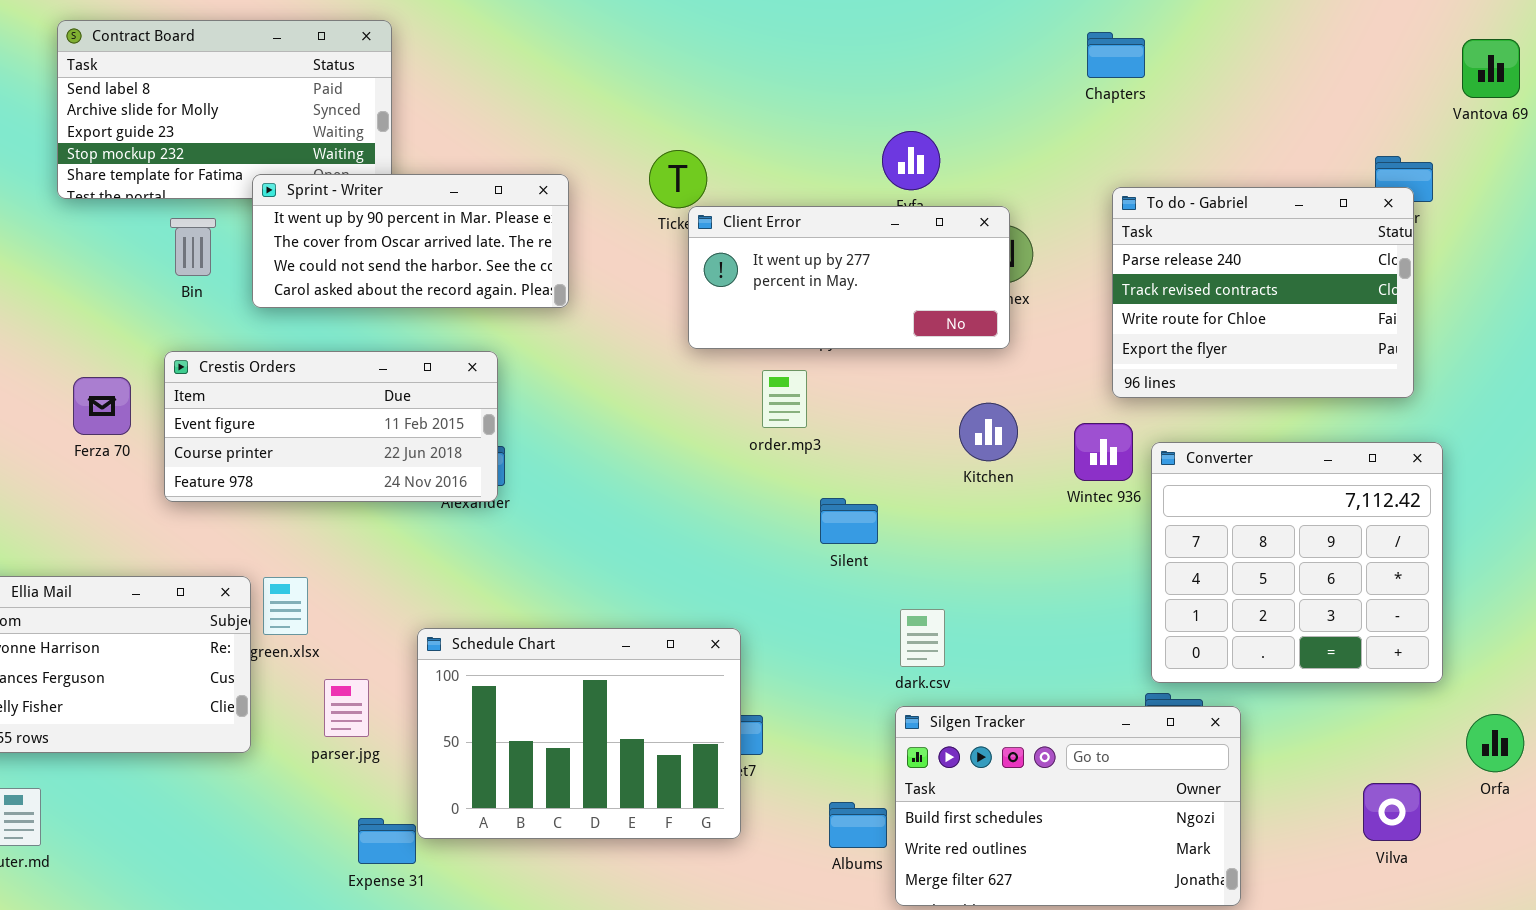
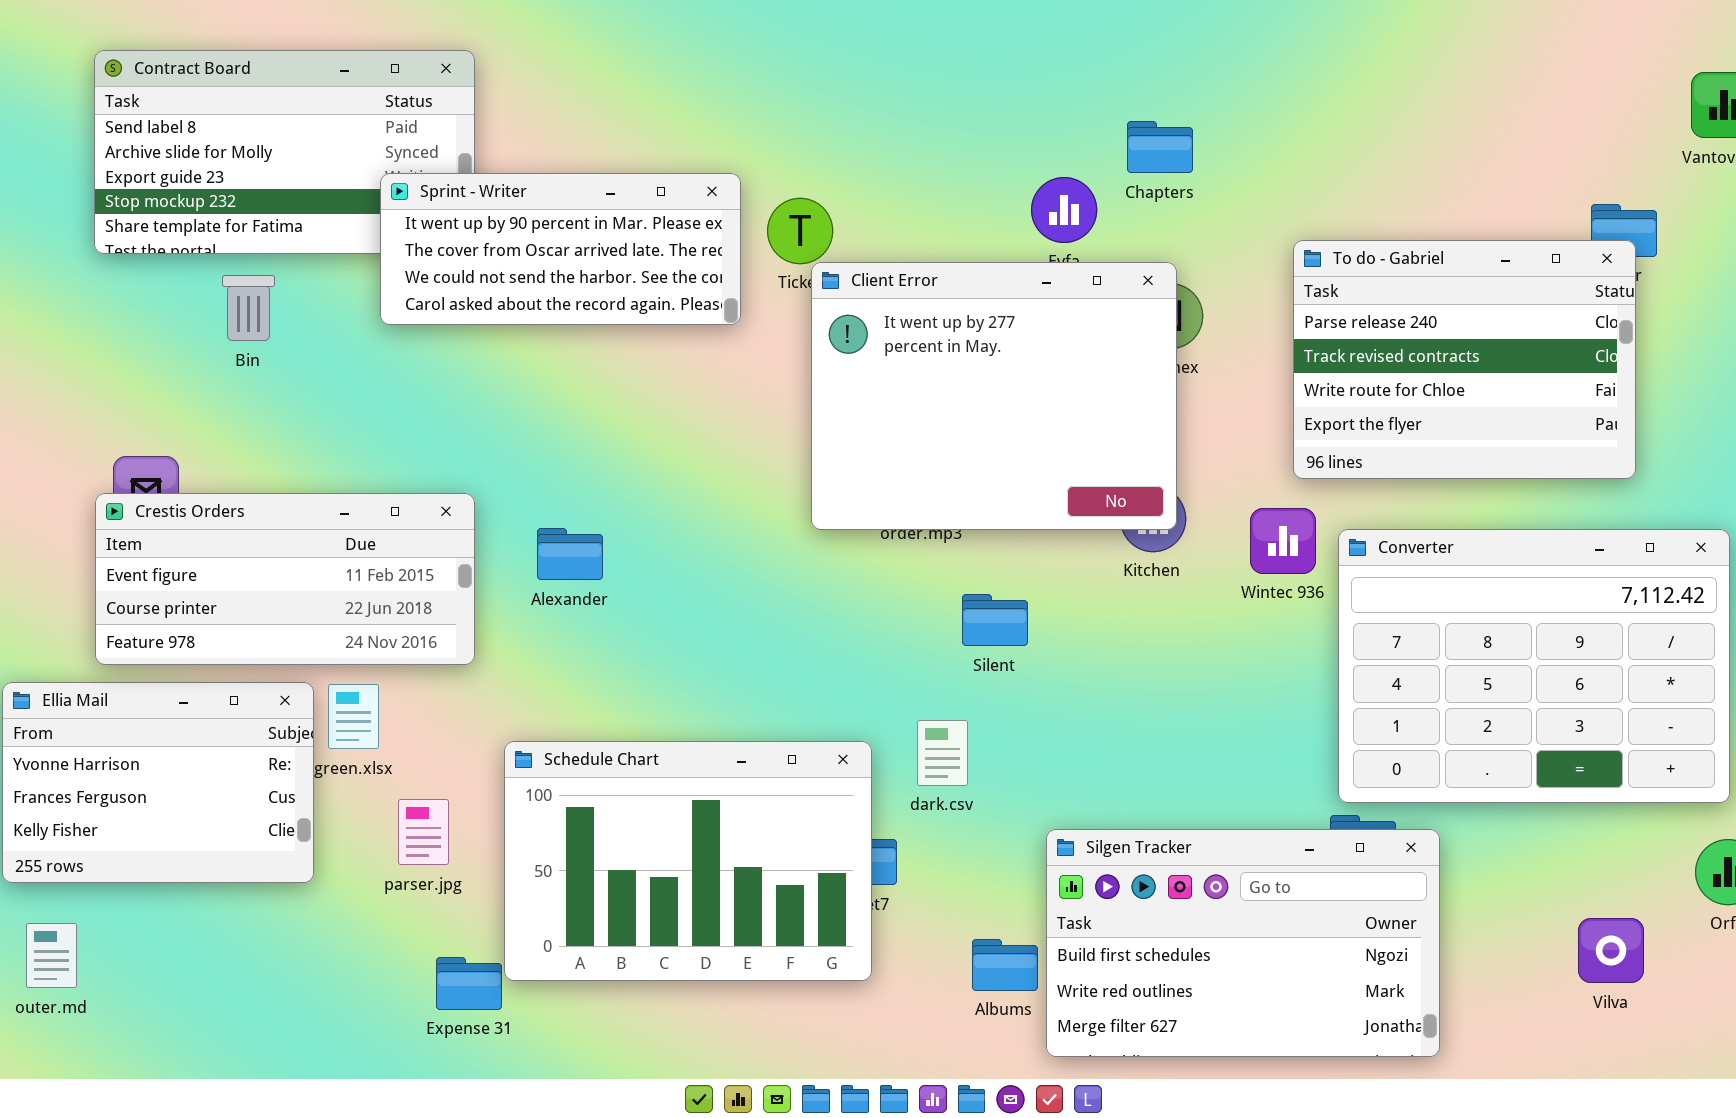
Chapters: [1087,32,1145,78] -> [1127,121,1193,173], moved
Sprint - Writer: [252,174,569,308] -> [380,173,741,325], moved
Client Error: [688,206,1010,349] -> [811,262,1177,530], resized
Crestis Orders: [164,351,498,502] -> [95,493,475,665], moved
Converter: [1151,442,1443,683] -> [1338,529,1730,803], resized
dark.csv: [900,609,945,667] -> [917,720,968,786], moved

